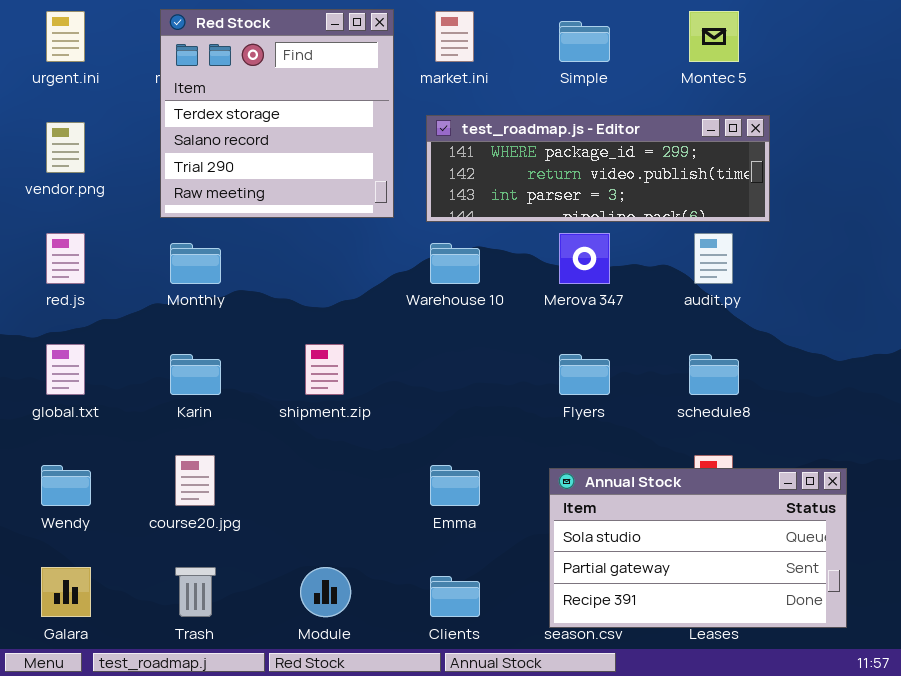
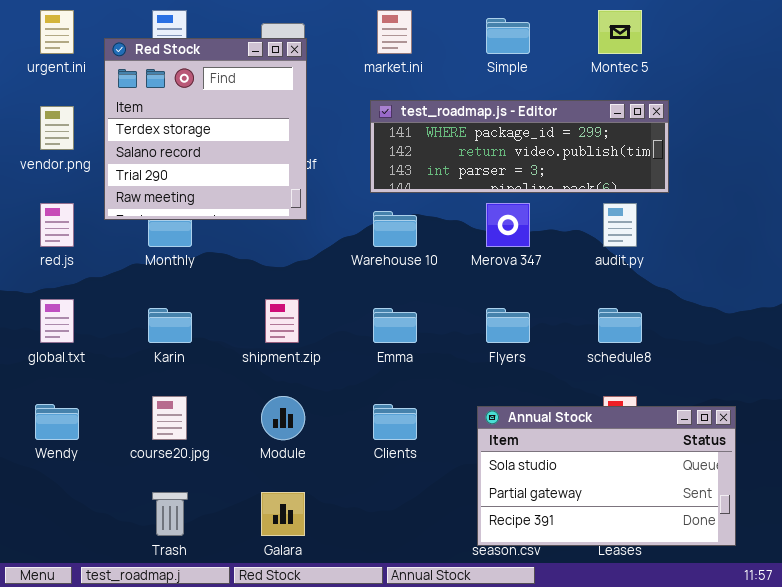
Red Stock: [160,9,394,218] -> [104,38,307,220], moved
Emma: [430,465,480,506] -> [373,308,417,343], moved
Galara: [41,567,91,617] -> [261,492,305,536], moved
Module: [300,567,351,617] -> [261,396,305,440], moved
Clients: [430,576,480,617] -> [373,404,417,440], moved

